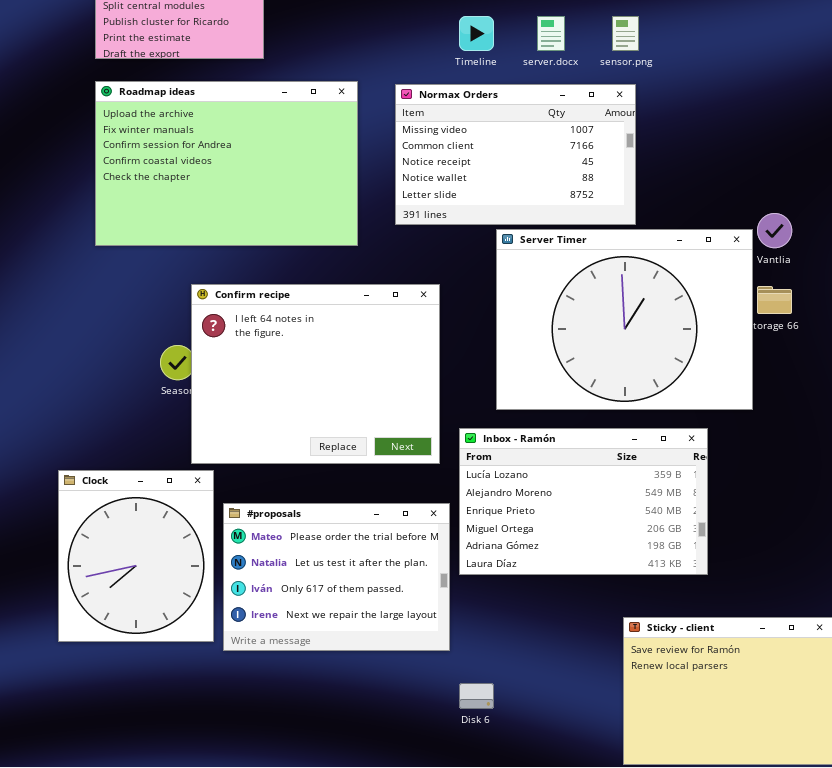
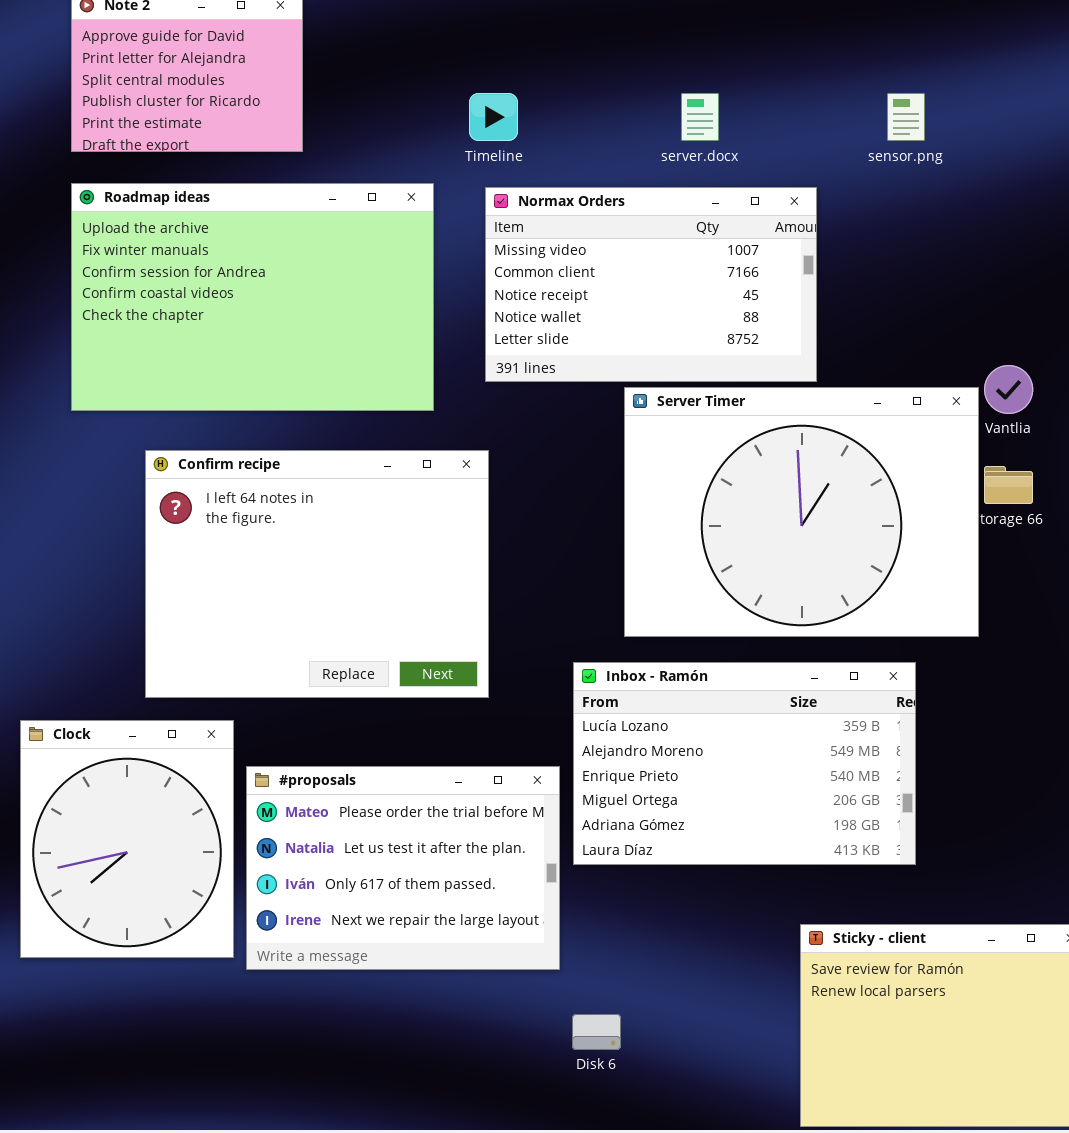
Timeline: [459,16,494,51] -> [469,93,518,141], moved
sensor.png: [612,16,639,51] -> [887,93,925,141], moved
Confirm recipe: [191,284,440,464] -> [145,450,489,698], moved

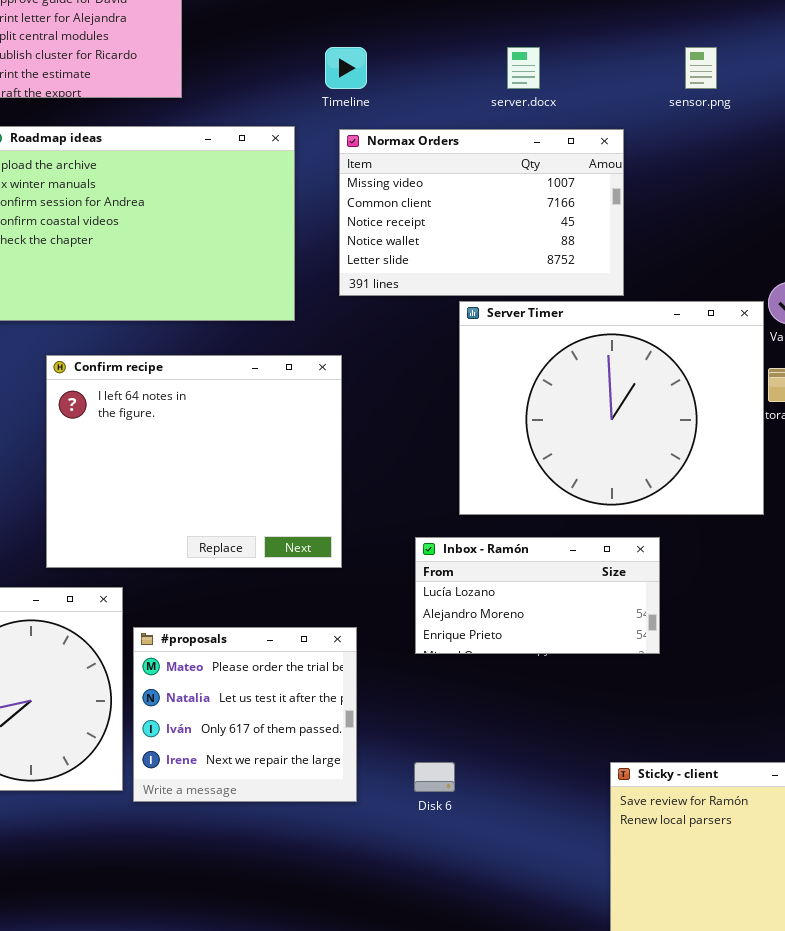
Inbox - Ramón: [573,662,916,865] -> [415,537,660,654], resized
#proposals: [246,766,560,970] -> [133,627,357,802], resized
Disk 6: [572,1014,621,1050] -> [414,762,455,792], moved

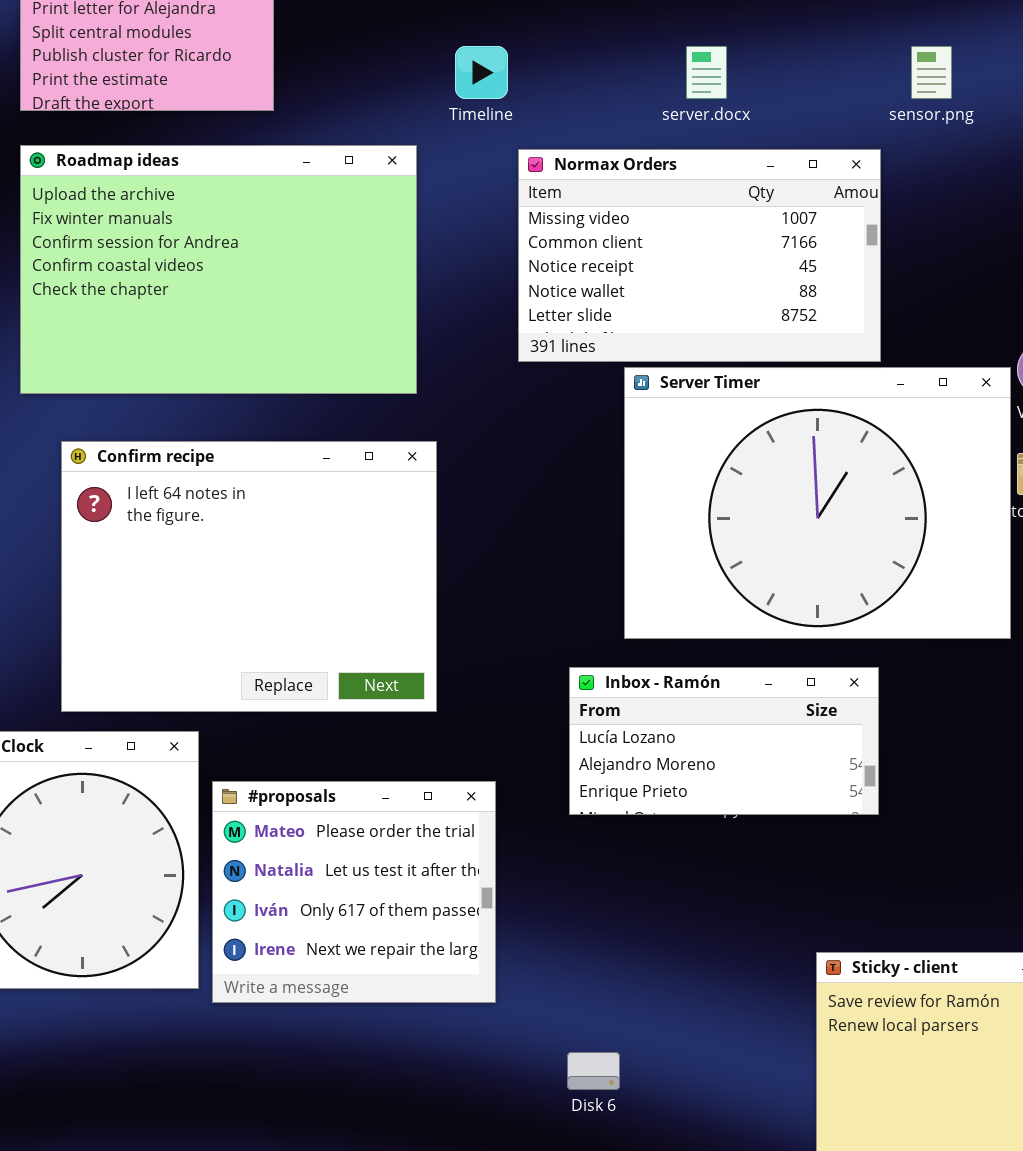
Normax Orders: [339,129,624,296] -> [518,149,881,362], moved
Confirm recipe: [46,355,342,568] -> [61,441,437,712], moved
Disk 6: [414,762,455,792] -> [567,1052,620,1090], moved

